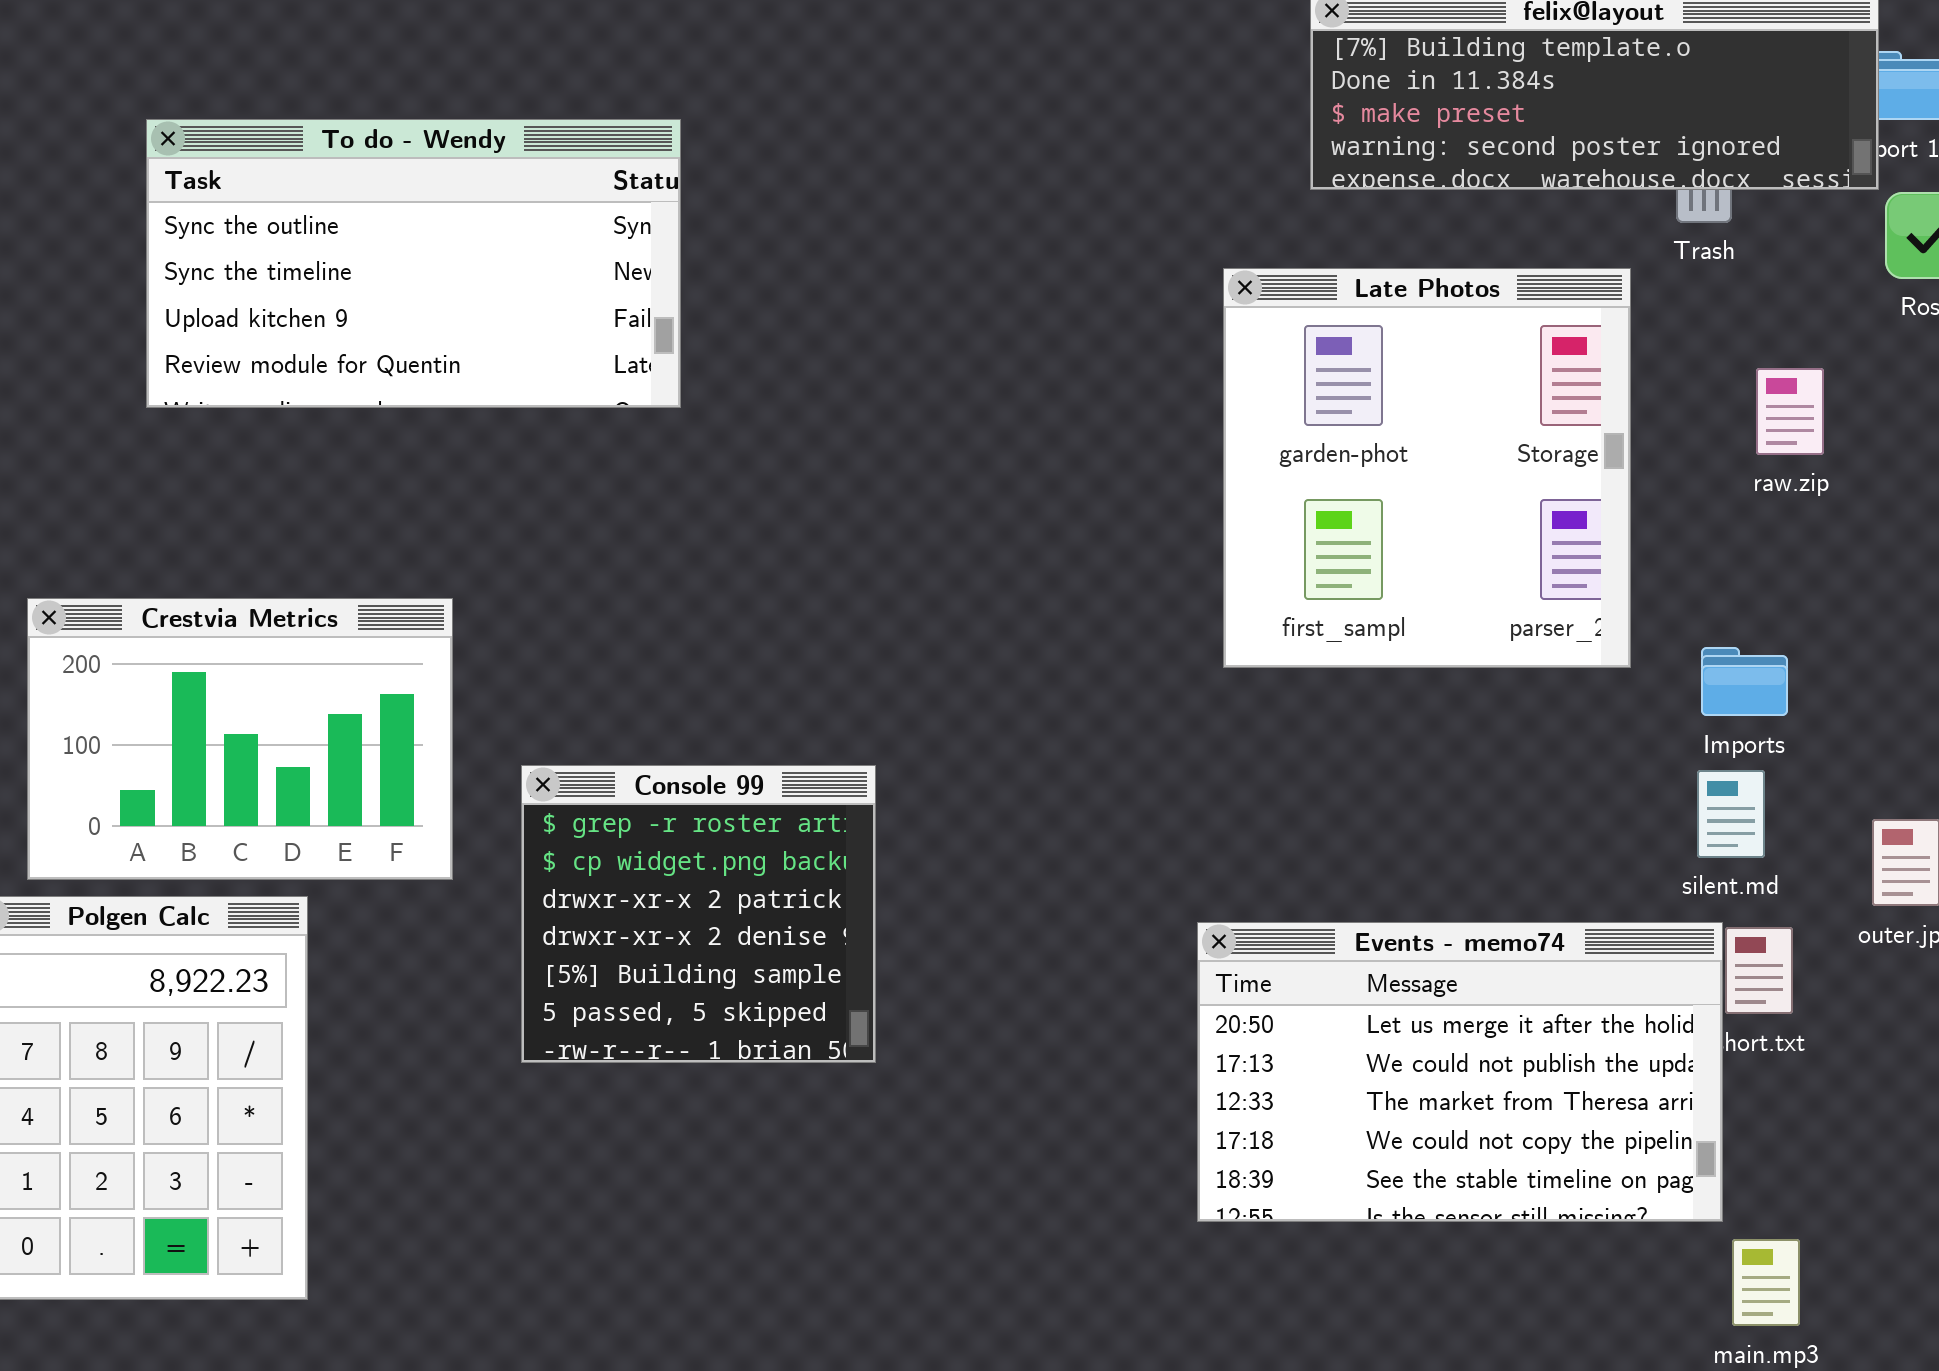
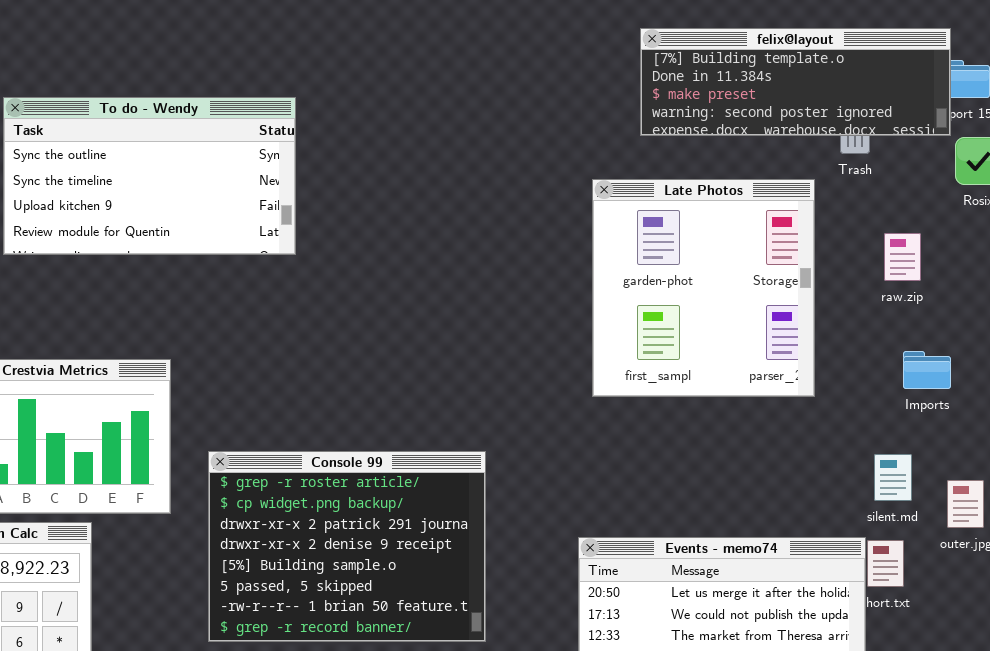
Imports: [1701,647,1788,716] -> [903,351,951,389], moved
Console 99: [521,765,876,1063] -> [208,451,486,642], resized
silent.md: [1697,770,1765,858] -> [874,454,912,501], moved

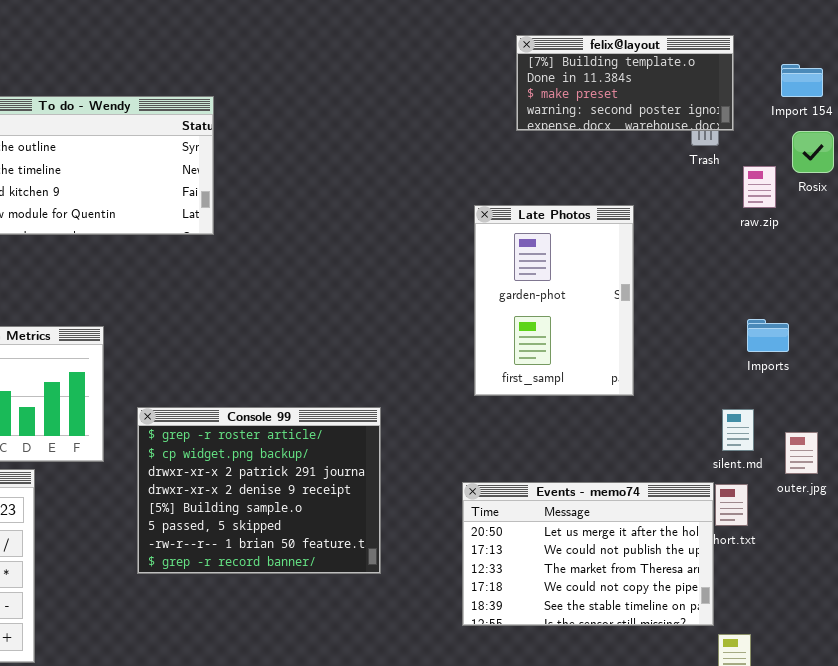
felix@layout: [640,28,951,136] -> [516,35,734,131], resized
Late Photos: [592,179,815,397] -> [474,205,634,396], moved, resized
raw.zip: [884,233,921,281] -> [743,166,776,208], moved

